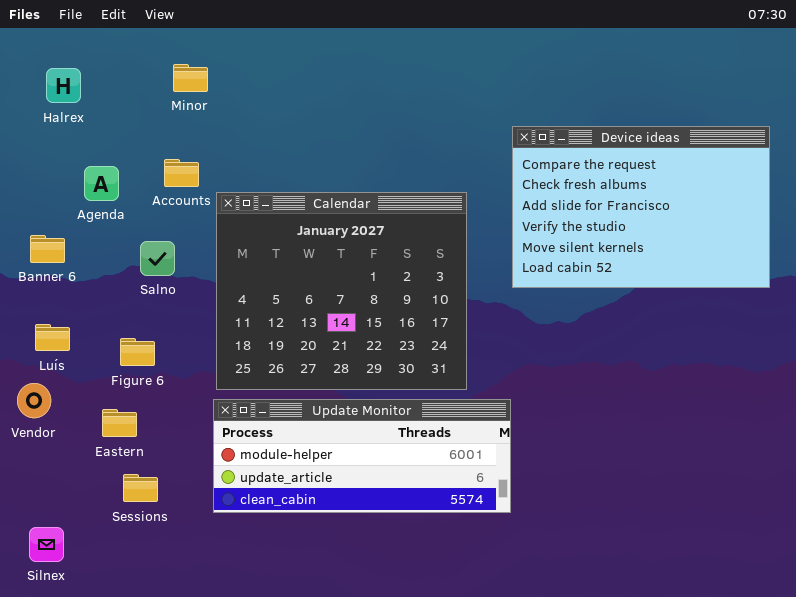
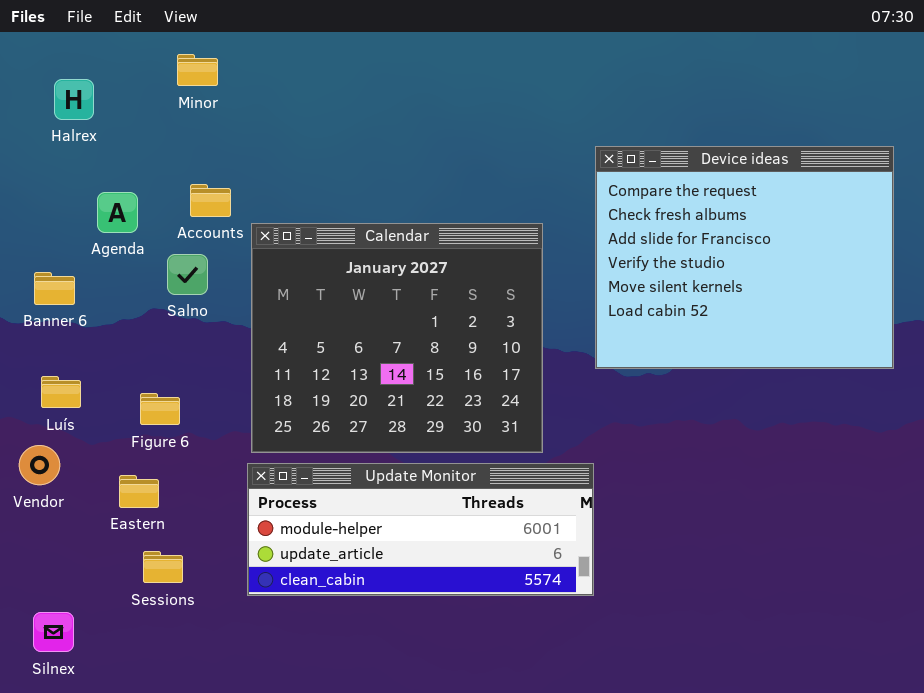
Minor: [173,64,208,92] -> [177,54,218,86], moved
Device ideas: [512,126,770,288] -> [595,146,894,369], resized
Salno: [140,241,175,276] -> [167,254,208,295], moved

